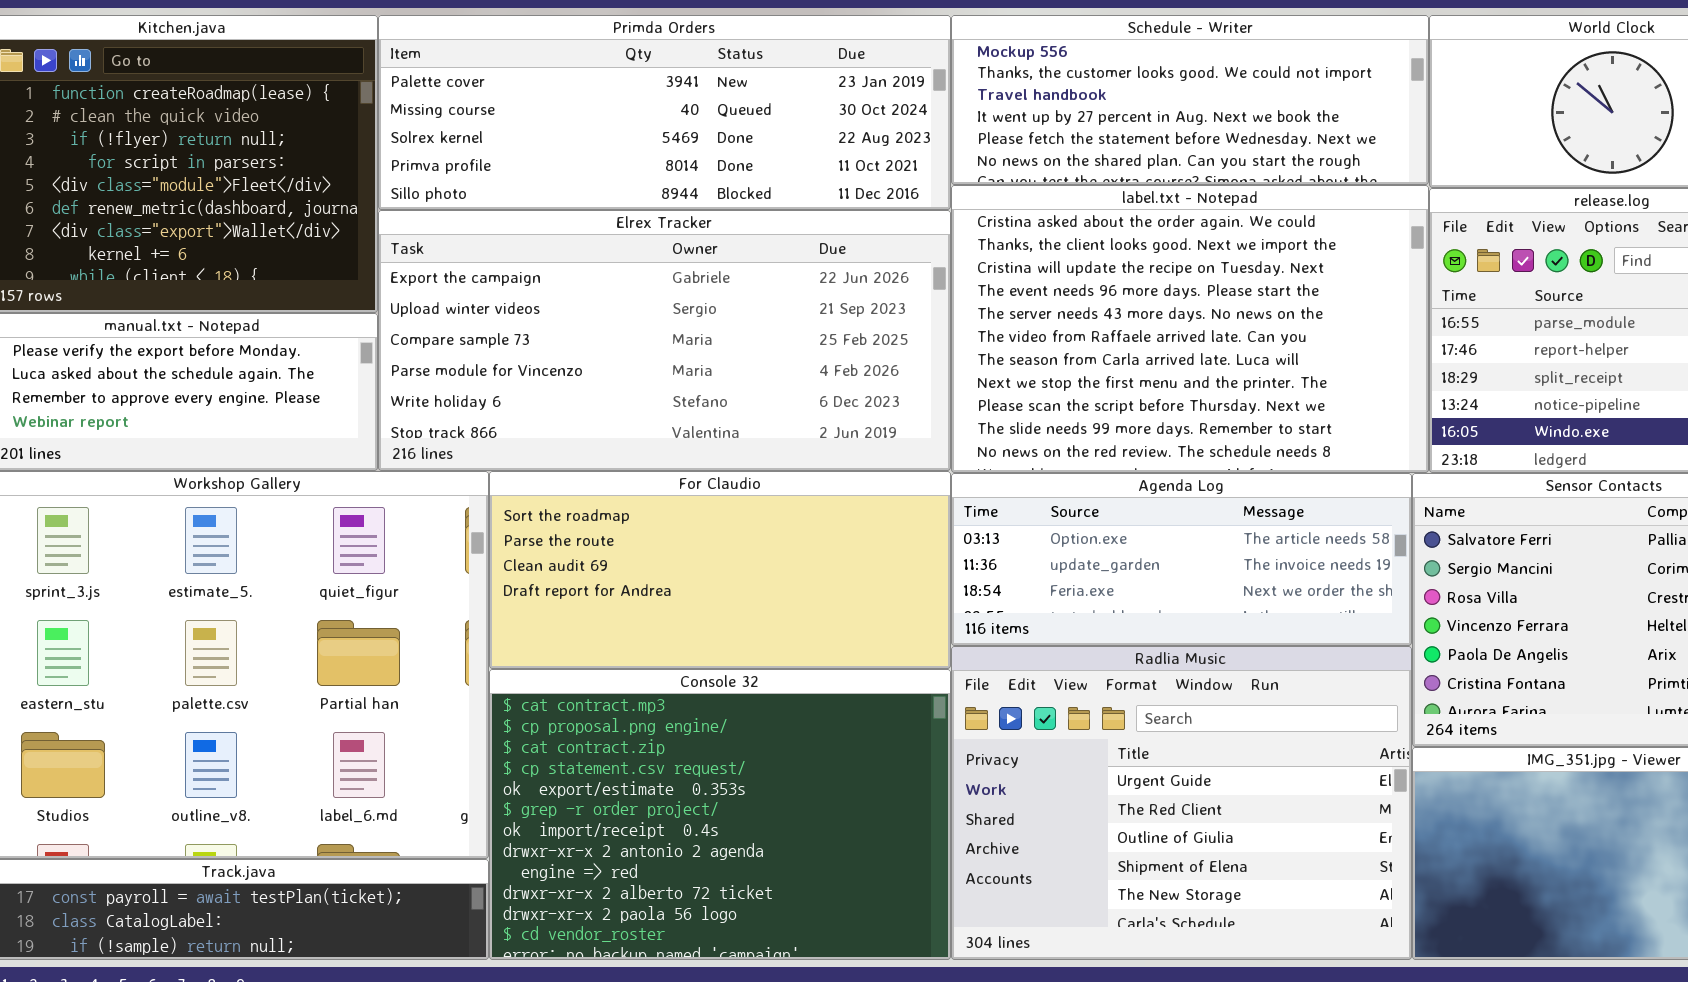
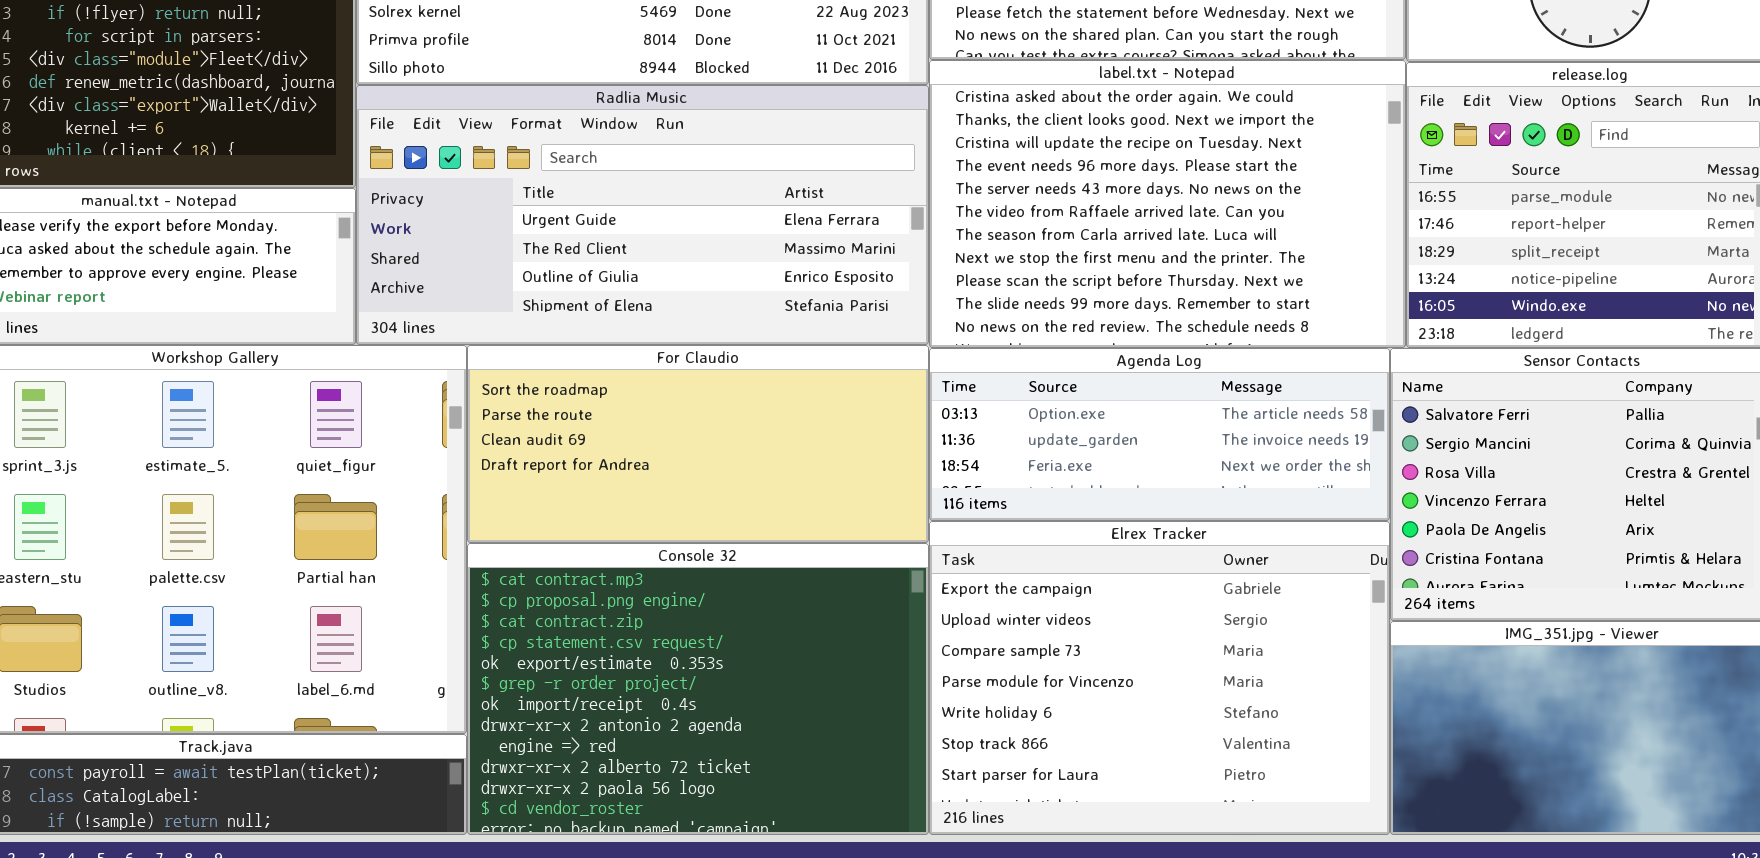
Elrex Tracker: [378,210,951,471] -> [929,521,1390,835], moved, resized
Radlia Music: [951,646,1412,960] -> [356,85,929,345], moved, resized

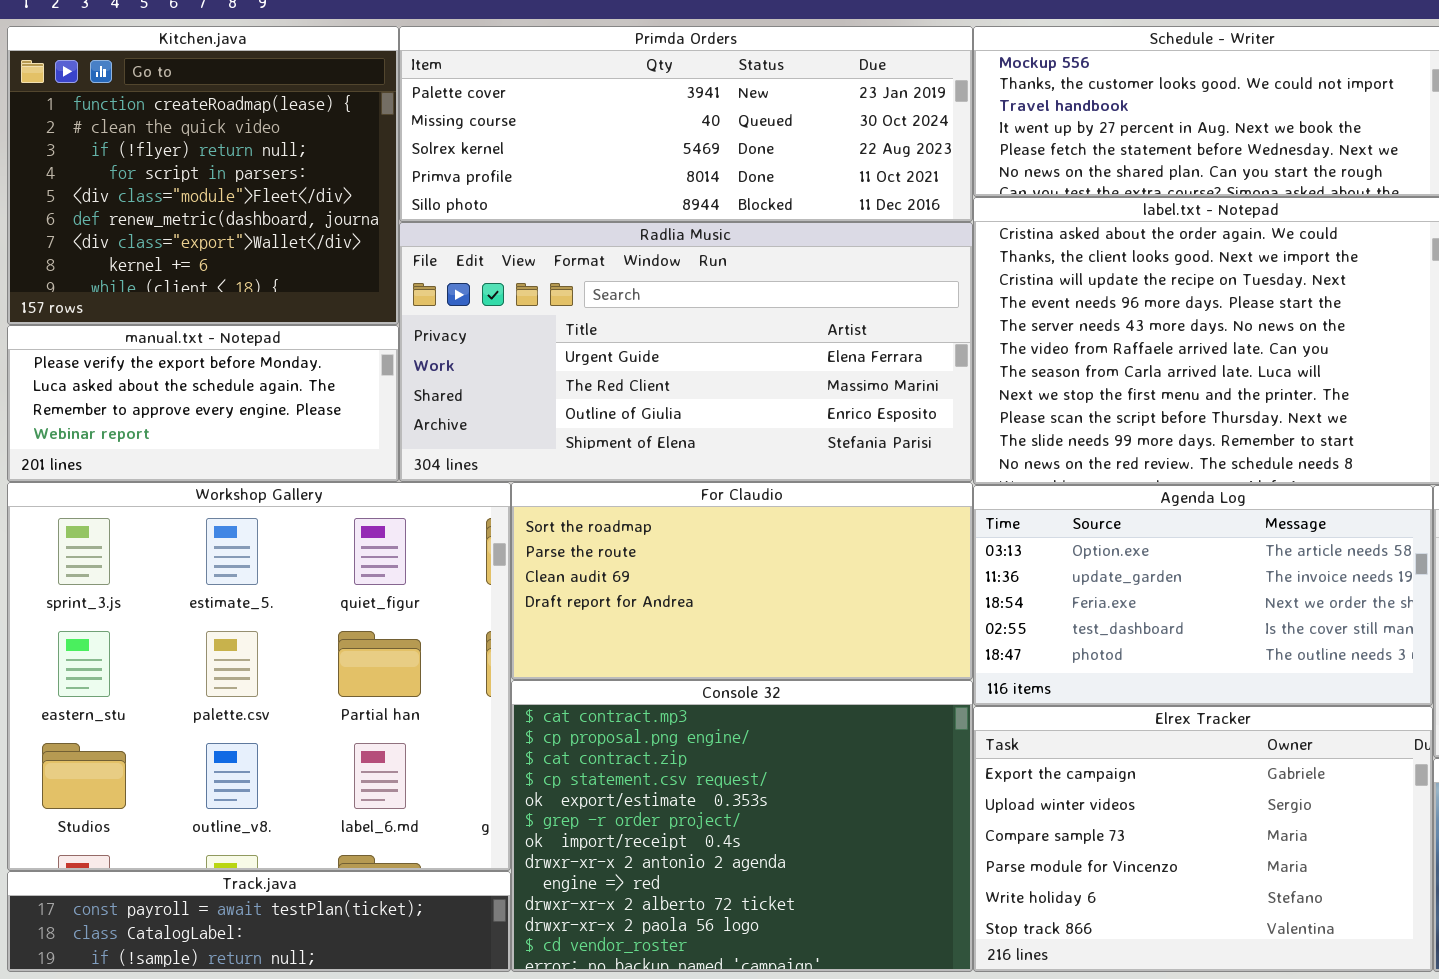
Agenda Log: [929,348,1390,521] -> [973,485,1433,706], resized
Elrex Tracker: [929,521,1390,835] -> [973,706,1433,972], resized

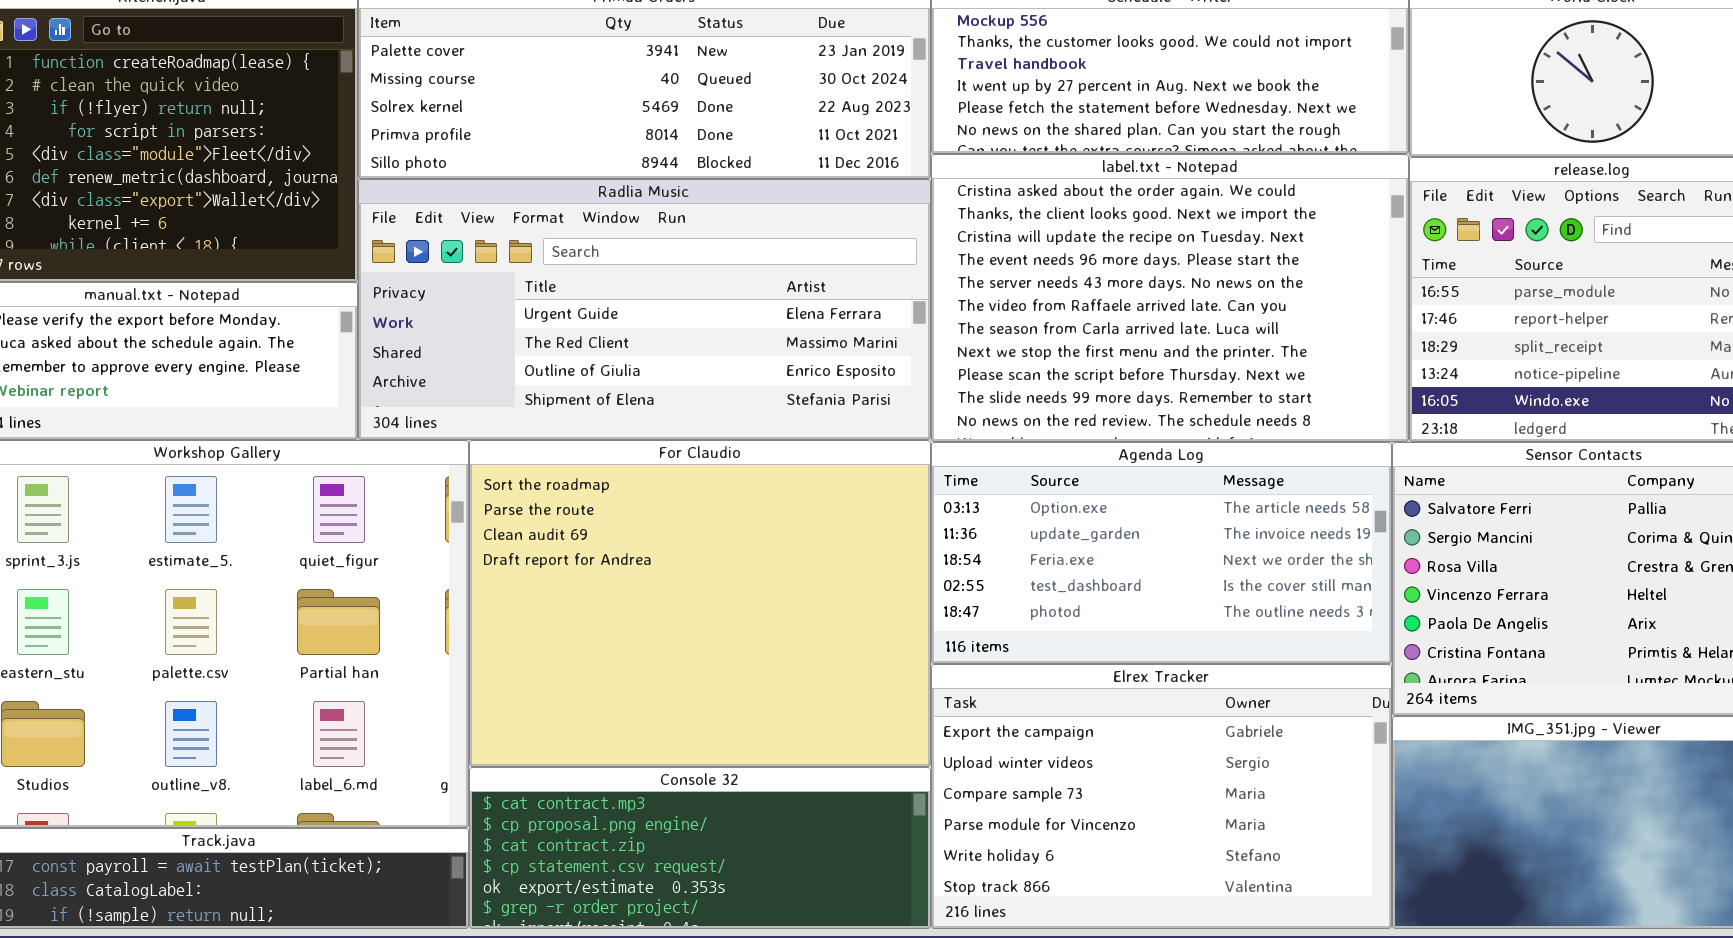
For Claudio: [511,482,973,680] -> [469,440,931,767], resized
Console 32: [511,680,973,972] -> [469,767,931,929], resized

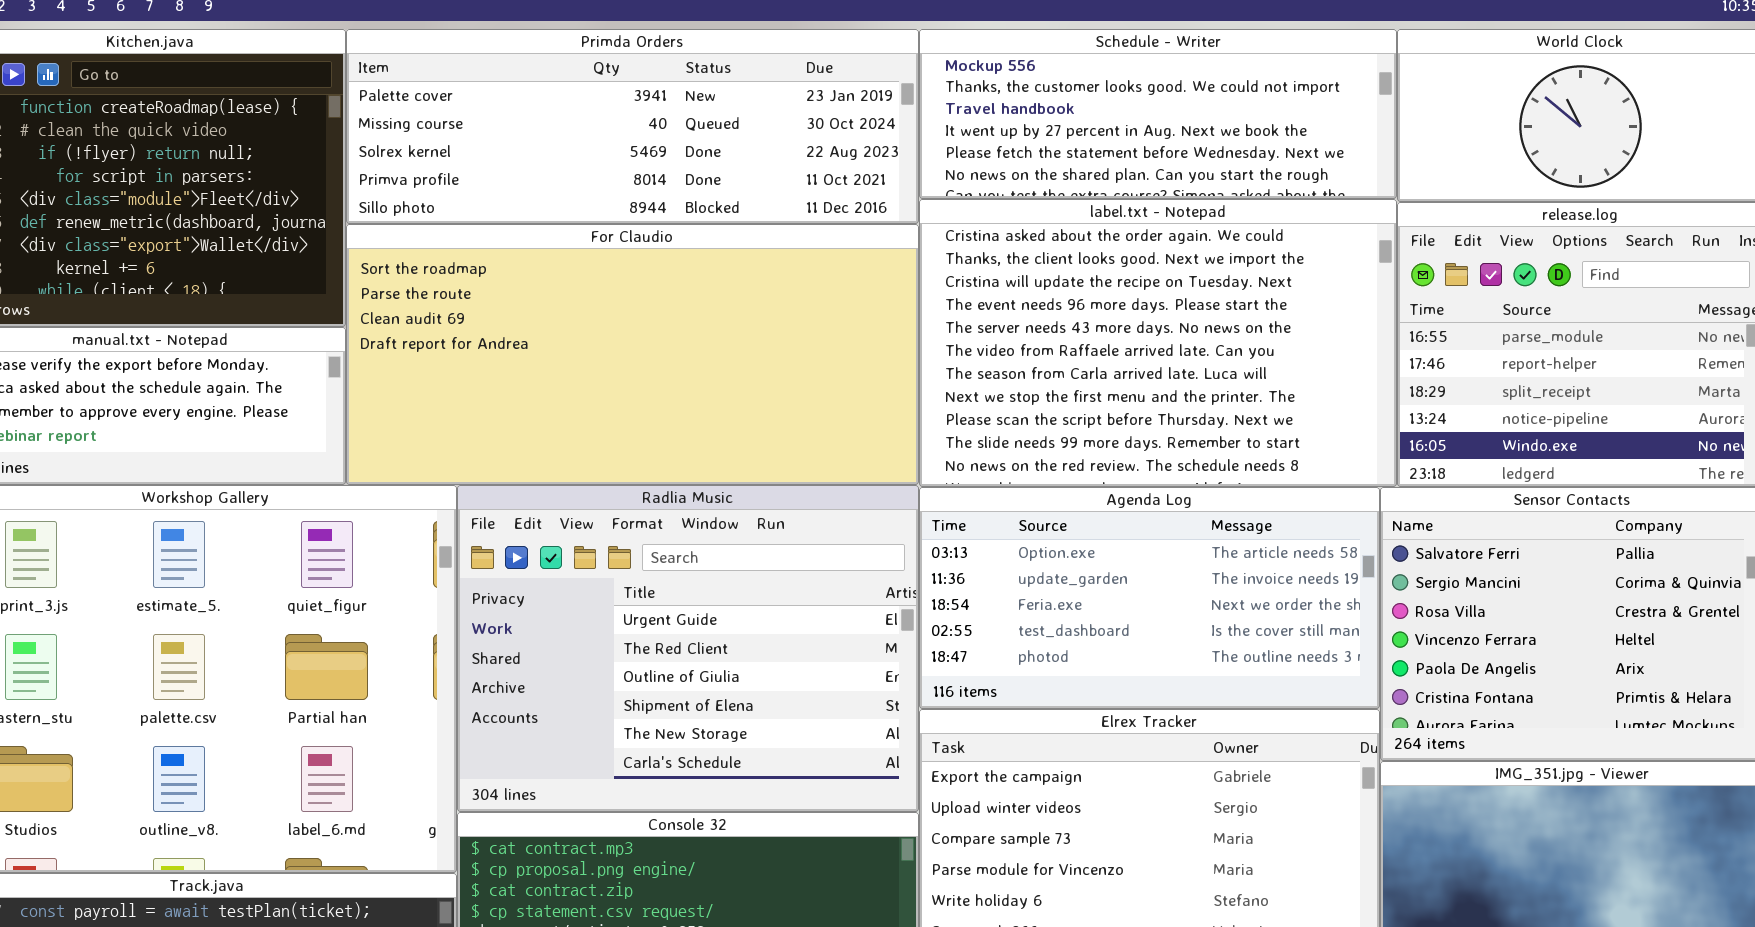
Radlia Music: [358,179,931,440] -> [457,485,919,812], moved, resized
For Claudio: [469,440,931,767] -> [346,224,919,485], moved, resized

